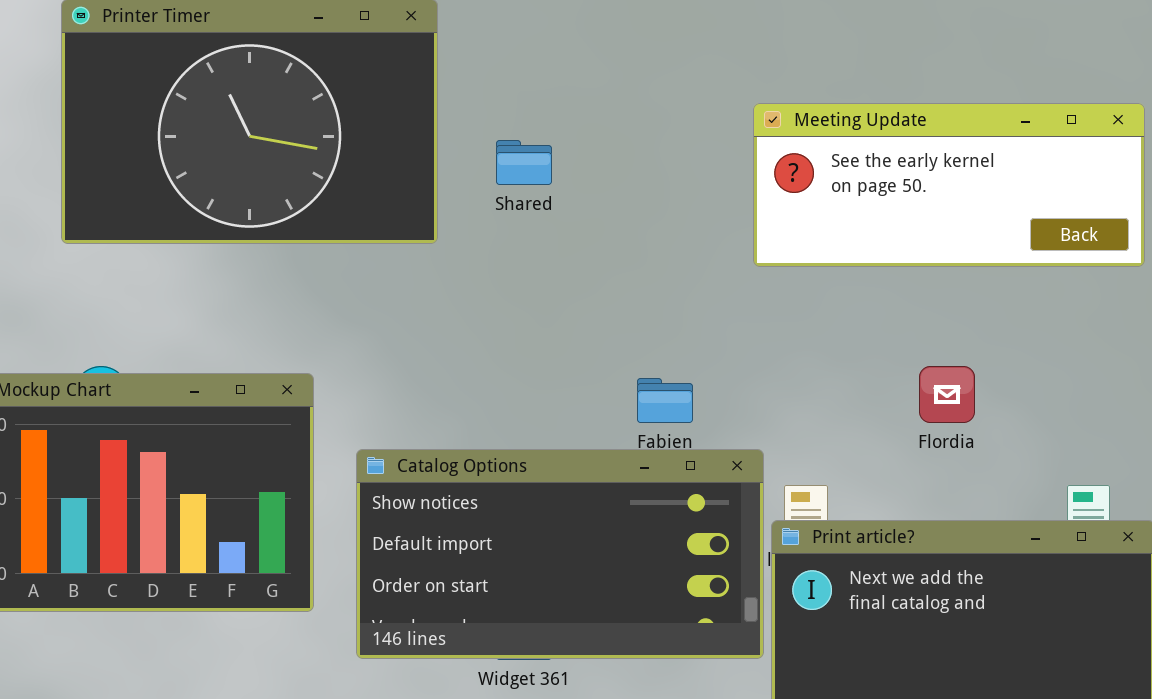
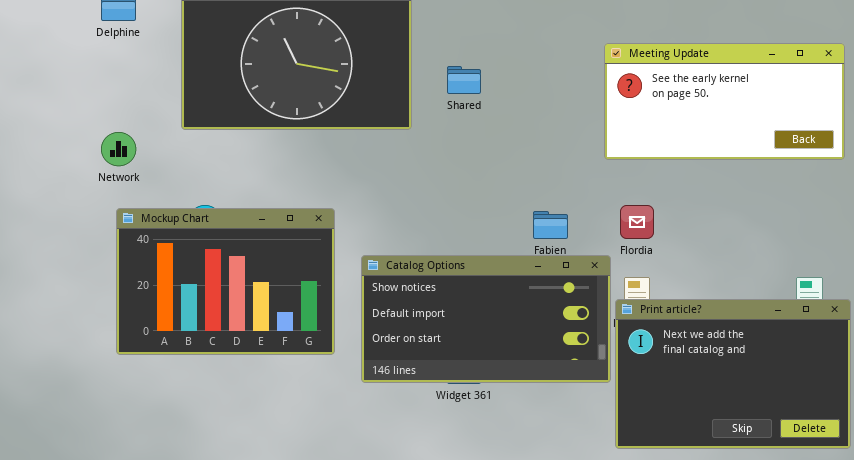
Meeting Update: [753,103,1145,267] -> [604,43,845,160], resized
Flordia: [919,366,975,423] -> [620,205,654,239], moved

